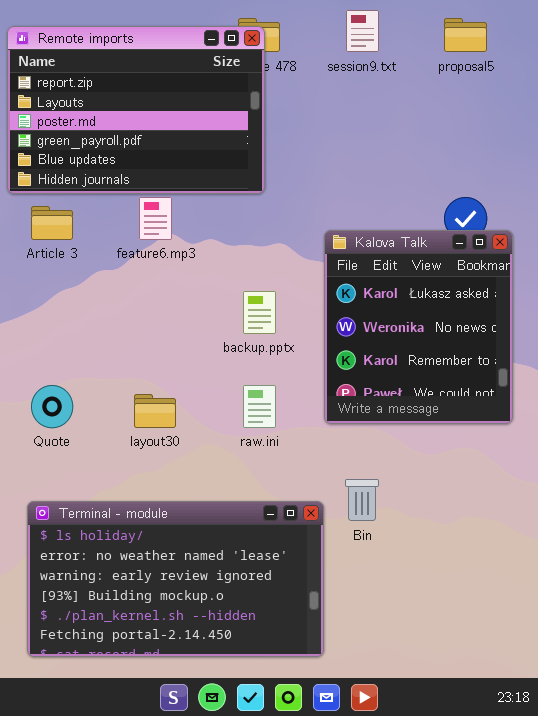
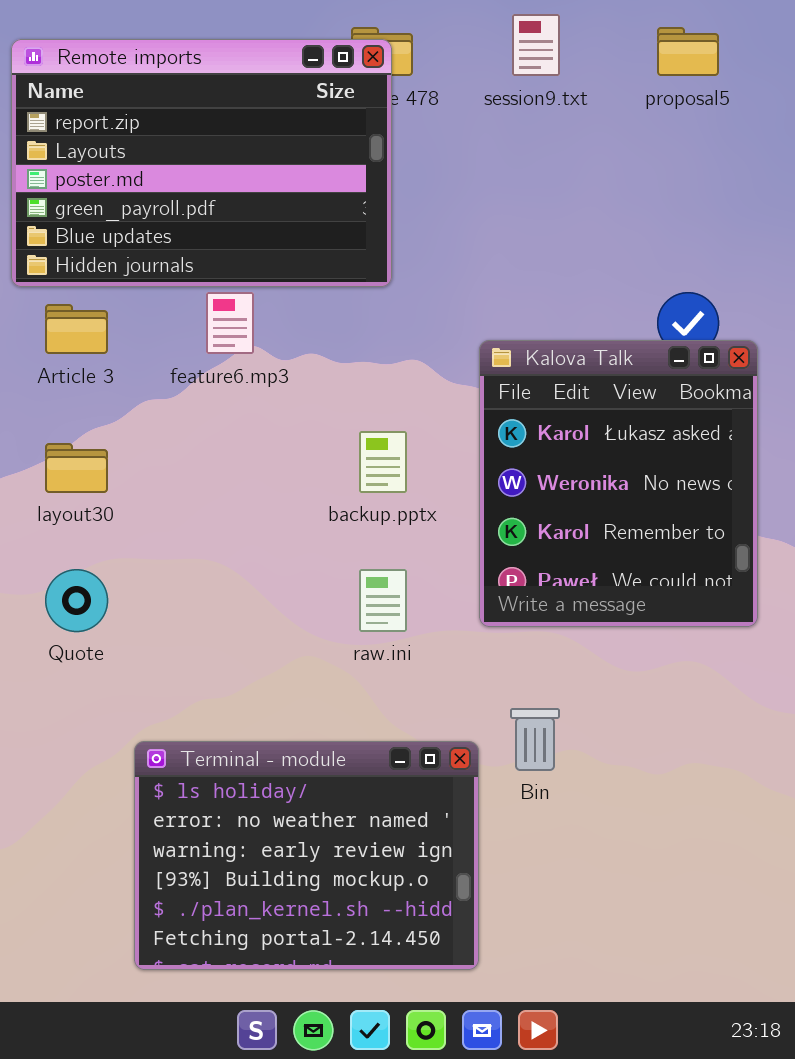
layout30: [134,394,176,428] -> [45,443,108,493], moved
Terminal - module: [27,501,324,657] -> [134,741,479,970], resized

